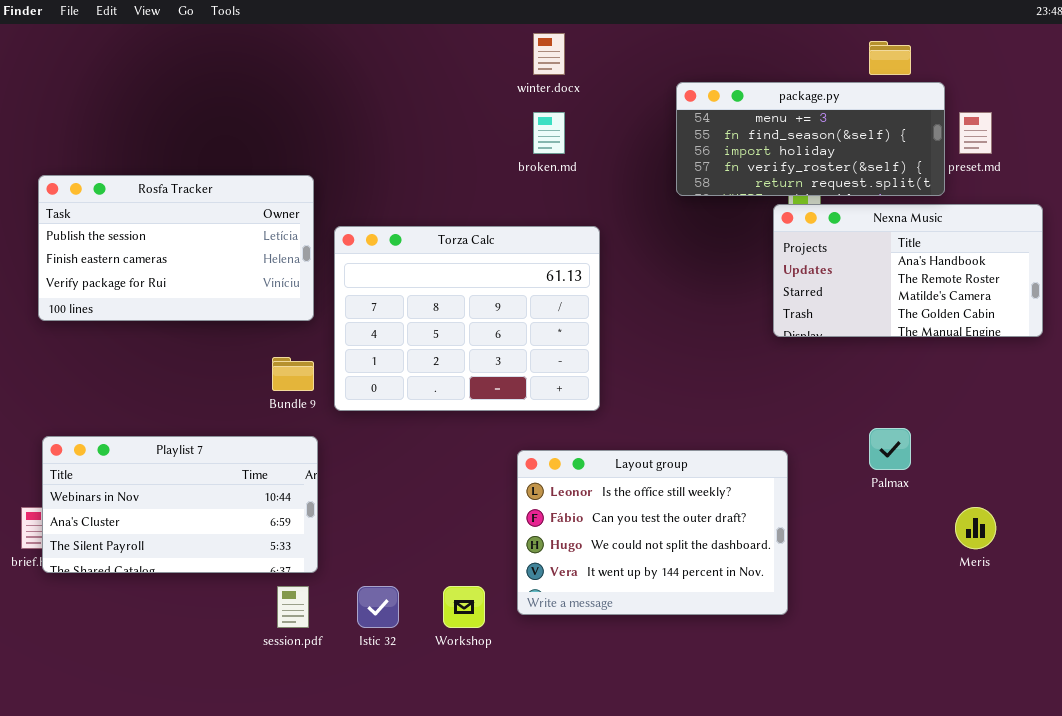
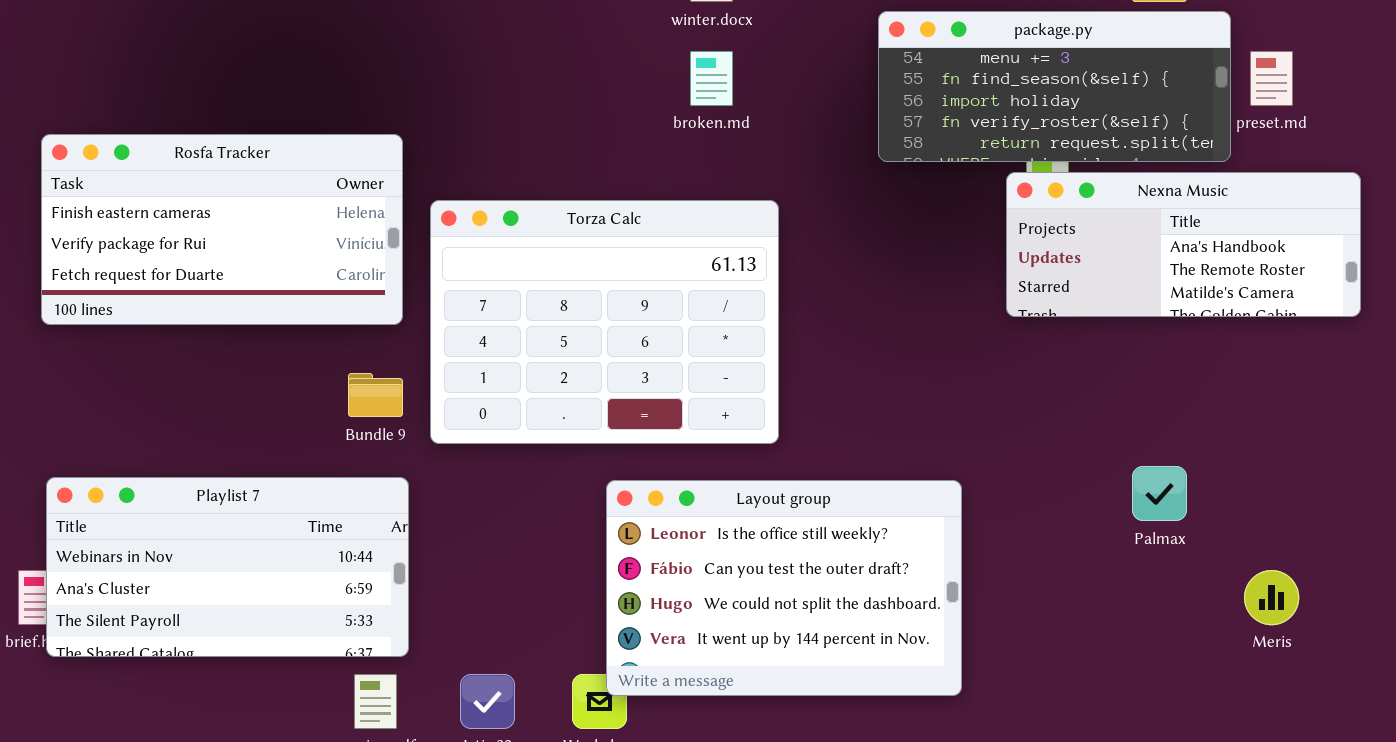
Rosfa Tracker: [38,175,314,321] -> [41,134,403,325], scrolled down 1 row
Nexna Music: [773,204,1043,337] -> [1006,172,1361,317], resized
Layout group: [517,450,788,615] -> [606,480,962,696], moved

